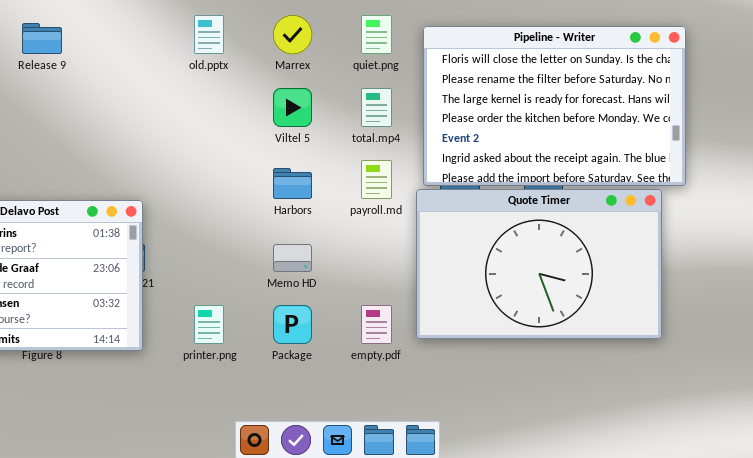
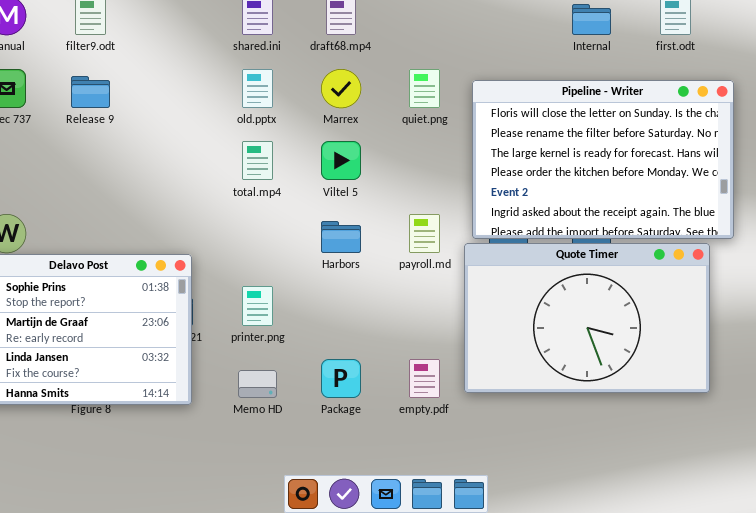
total.mp4: [361,88,392,127] -> [242,141,273,180], moved
Memo HD: [273,244,312,272] -> [238,370,277,398], moved
printer.png: [194,305,224,344] -> [242,286,273,326], moved

